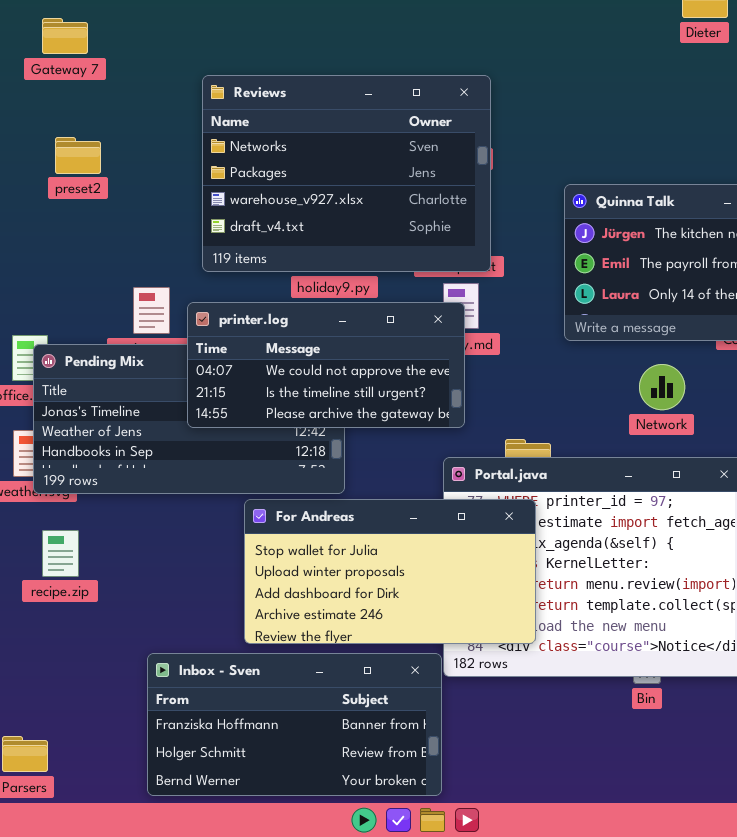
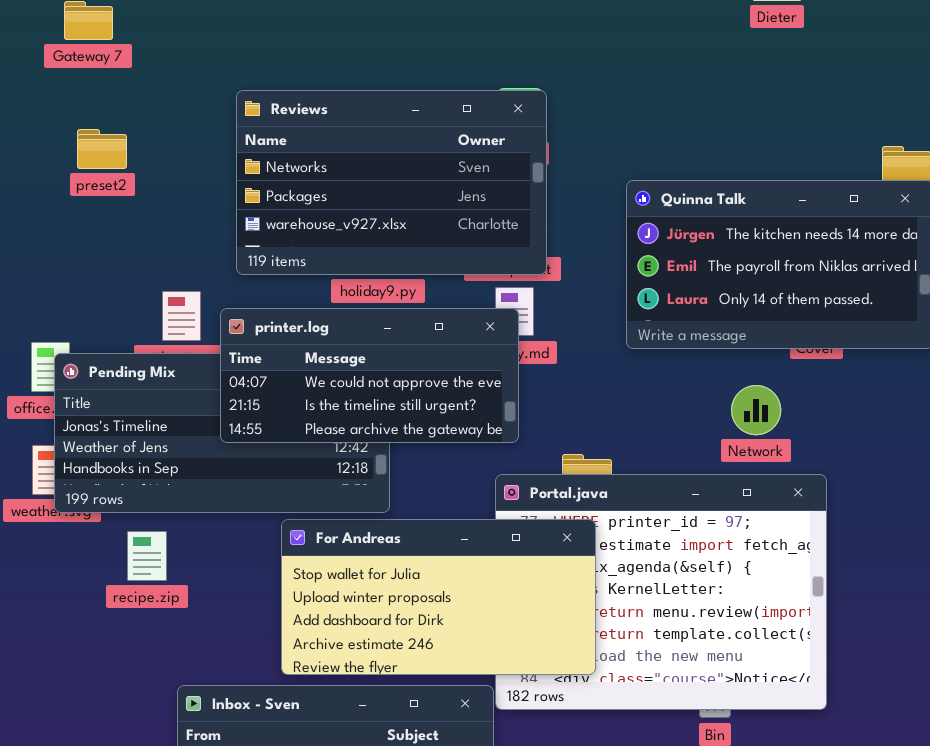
Reviews: [202,75,491,272] -> [236,90,547,275], resized
Network: [639,364,685,410] -> [731,385,781,435], moved
recipe.zip: [42,530,79,577] -> [127,531,167,581], moved

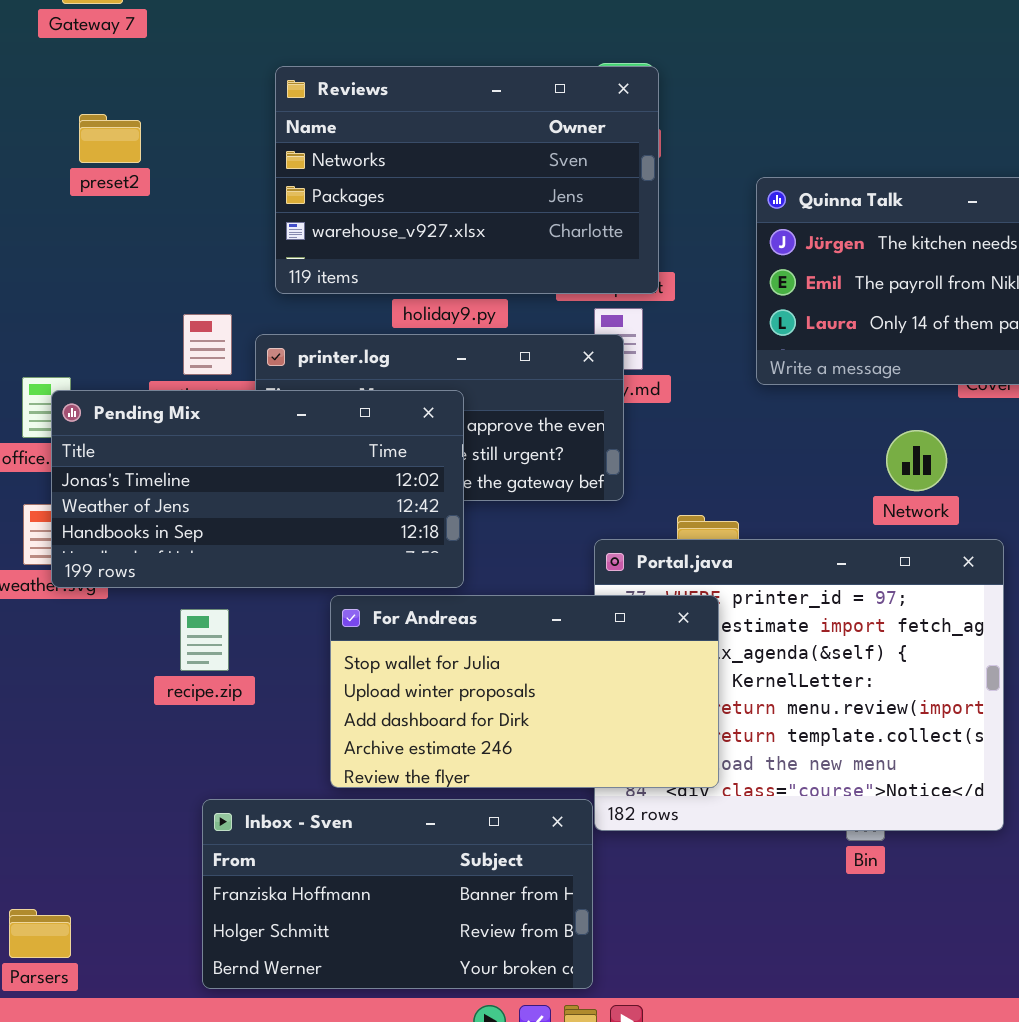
Pending Mix: [54,353,390,513] -> [51,390,464,588], raised
recipe.zip: [127,531,167,581] -> [180,609,229,671], moved

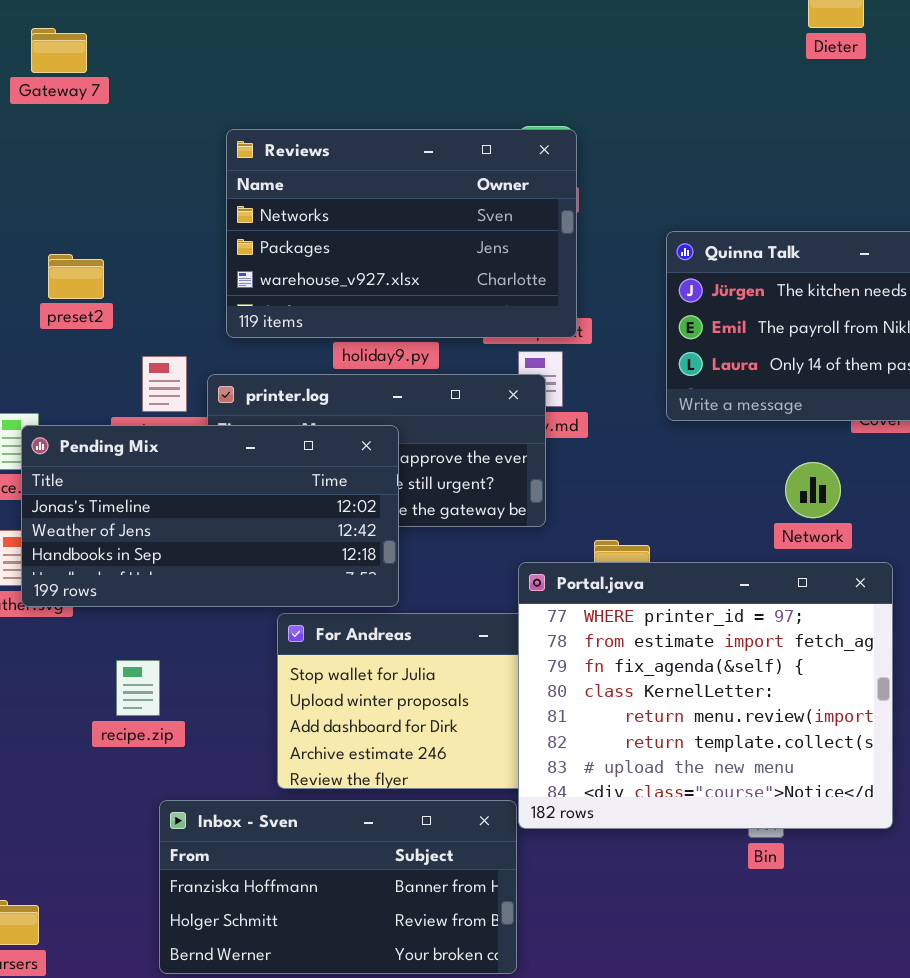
preset2: [79,114,141,163] -> [48,254,104,299], moved
Portal.java: [594,539,1004,831] -> [518,562,893,829], raised
recipe.zip: [180,609,229,671] -> [116,660,160,716], moved

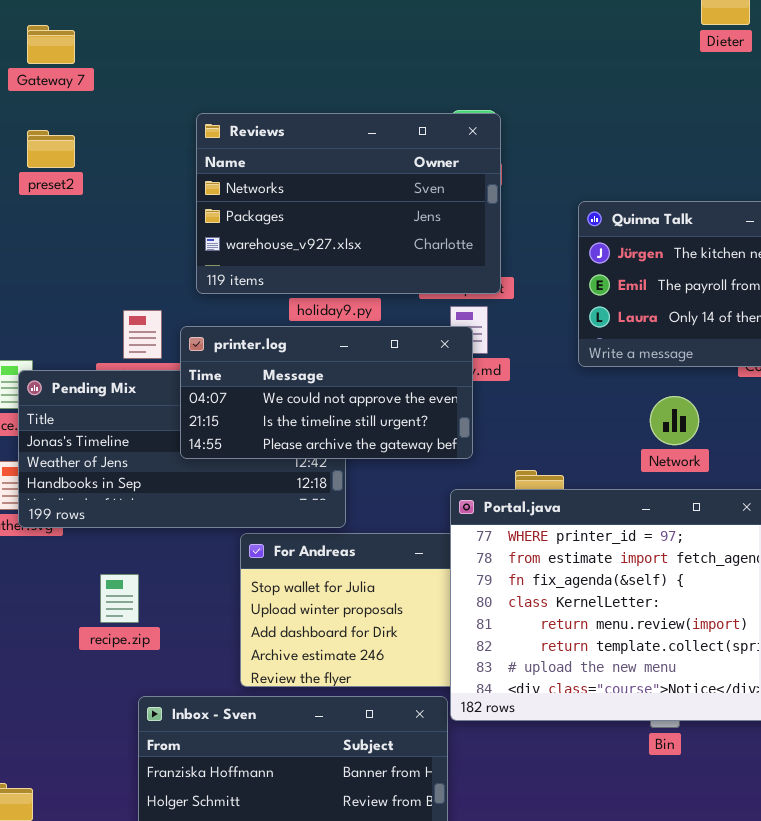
preset2: [48,254,104,299] -> [27,130,75,168], moved
printer.log: [207,374,546,527] -> [180,326,473,459], raised
Network: [785,462,841,518] -> [650,396,699,445], moved

